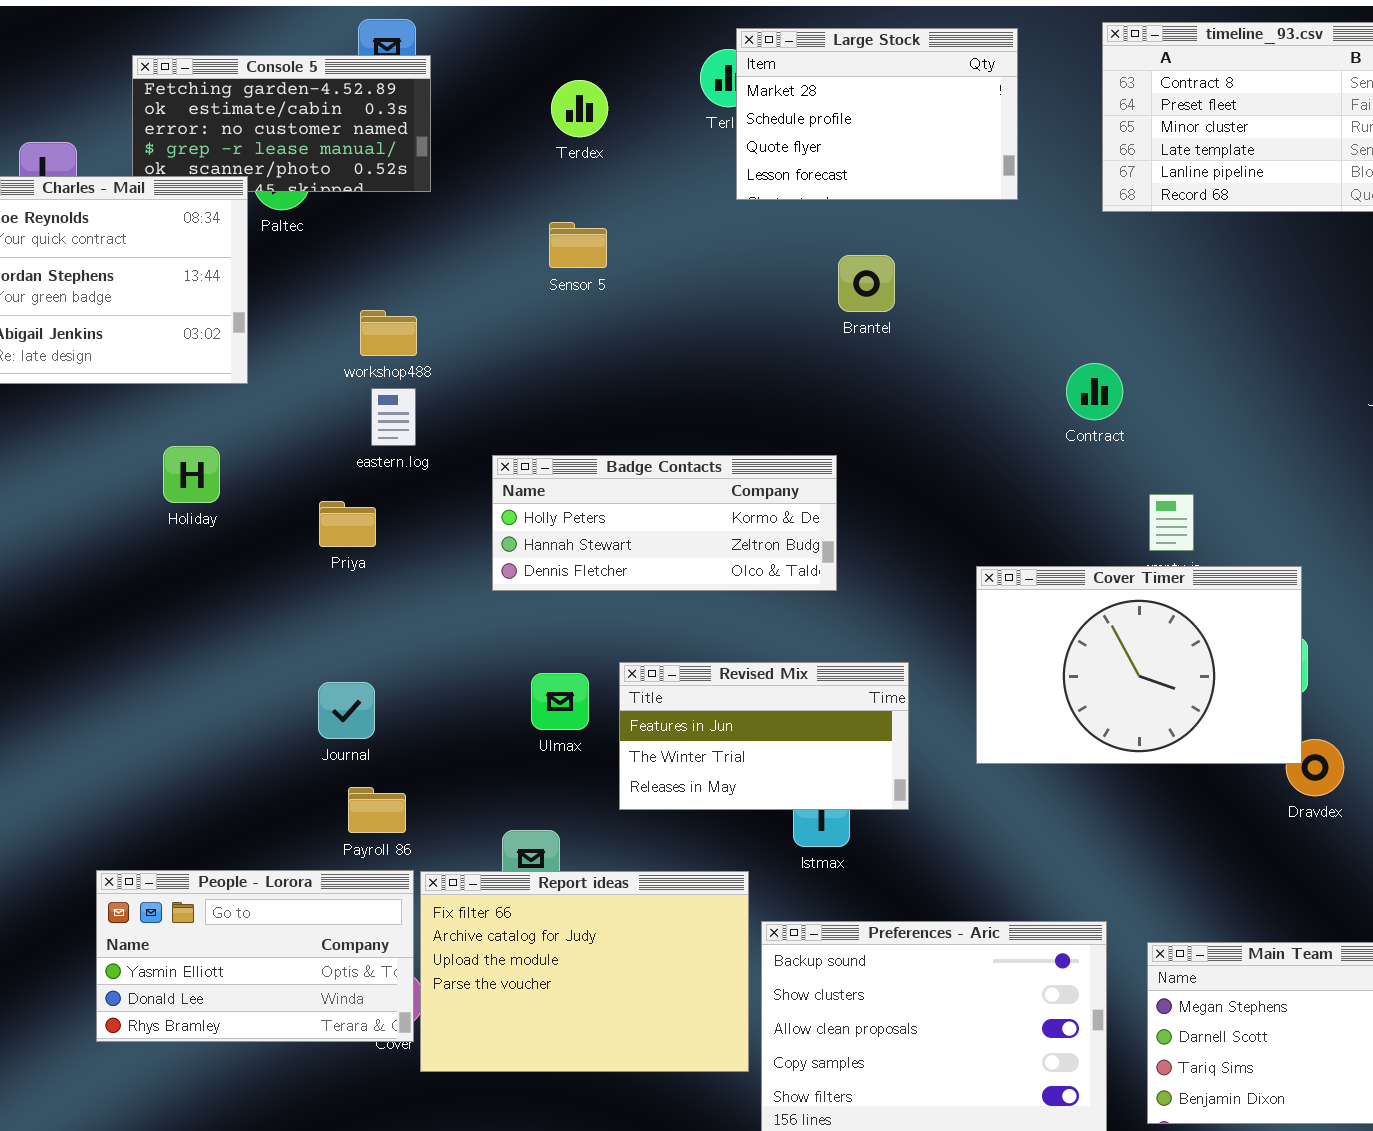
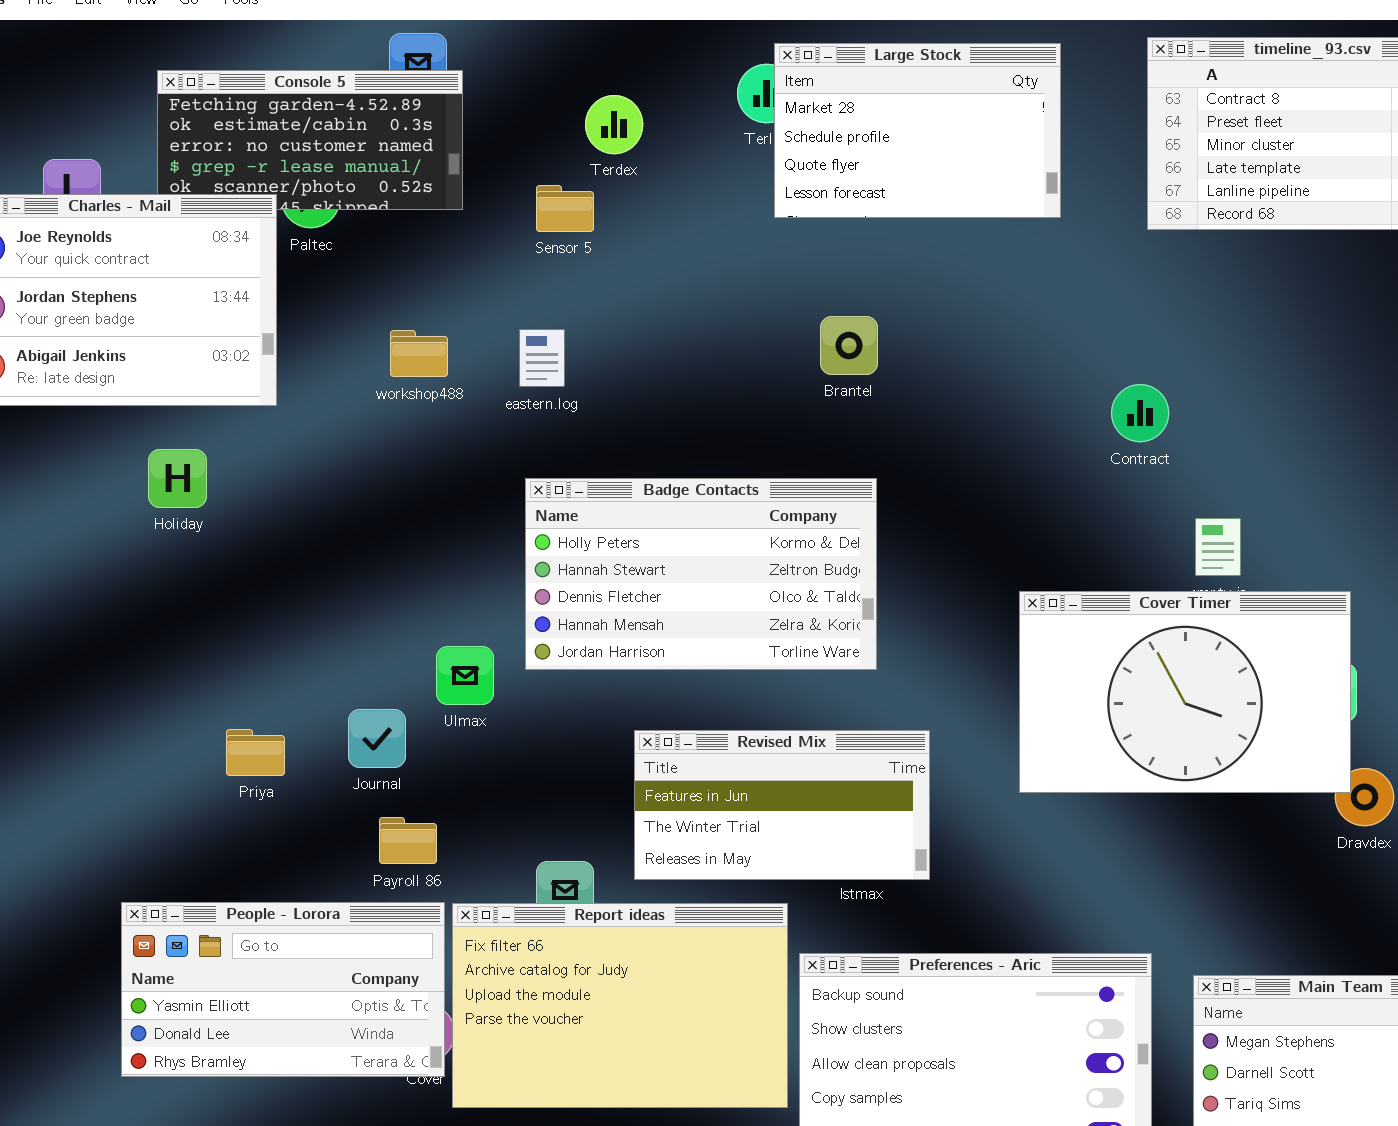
Sensor 5: [549,222,607,268] -> [536,185,594,232], moved
Brantel: [838,255,895,312] -> [820,316,878,375], moved
eastern.log: [371,388,416,446] -> [519,329,565,387], moved
Holiday: [163,446,220,503] -> [148,449,207,508], moved
Badge Contacts: [492,455,837,591] -> [525,478,877,670], resized
Priya: [319,501,376,547] -> [226,729,285,776], moved
Revised Mix: [619,662,909,810] -> [634,730,930,880], moved
Ulmax: [531,673,589,730] -> [436,646,494,705], moved

